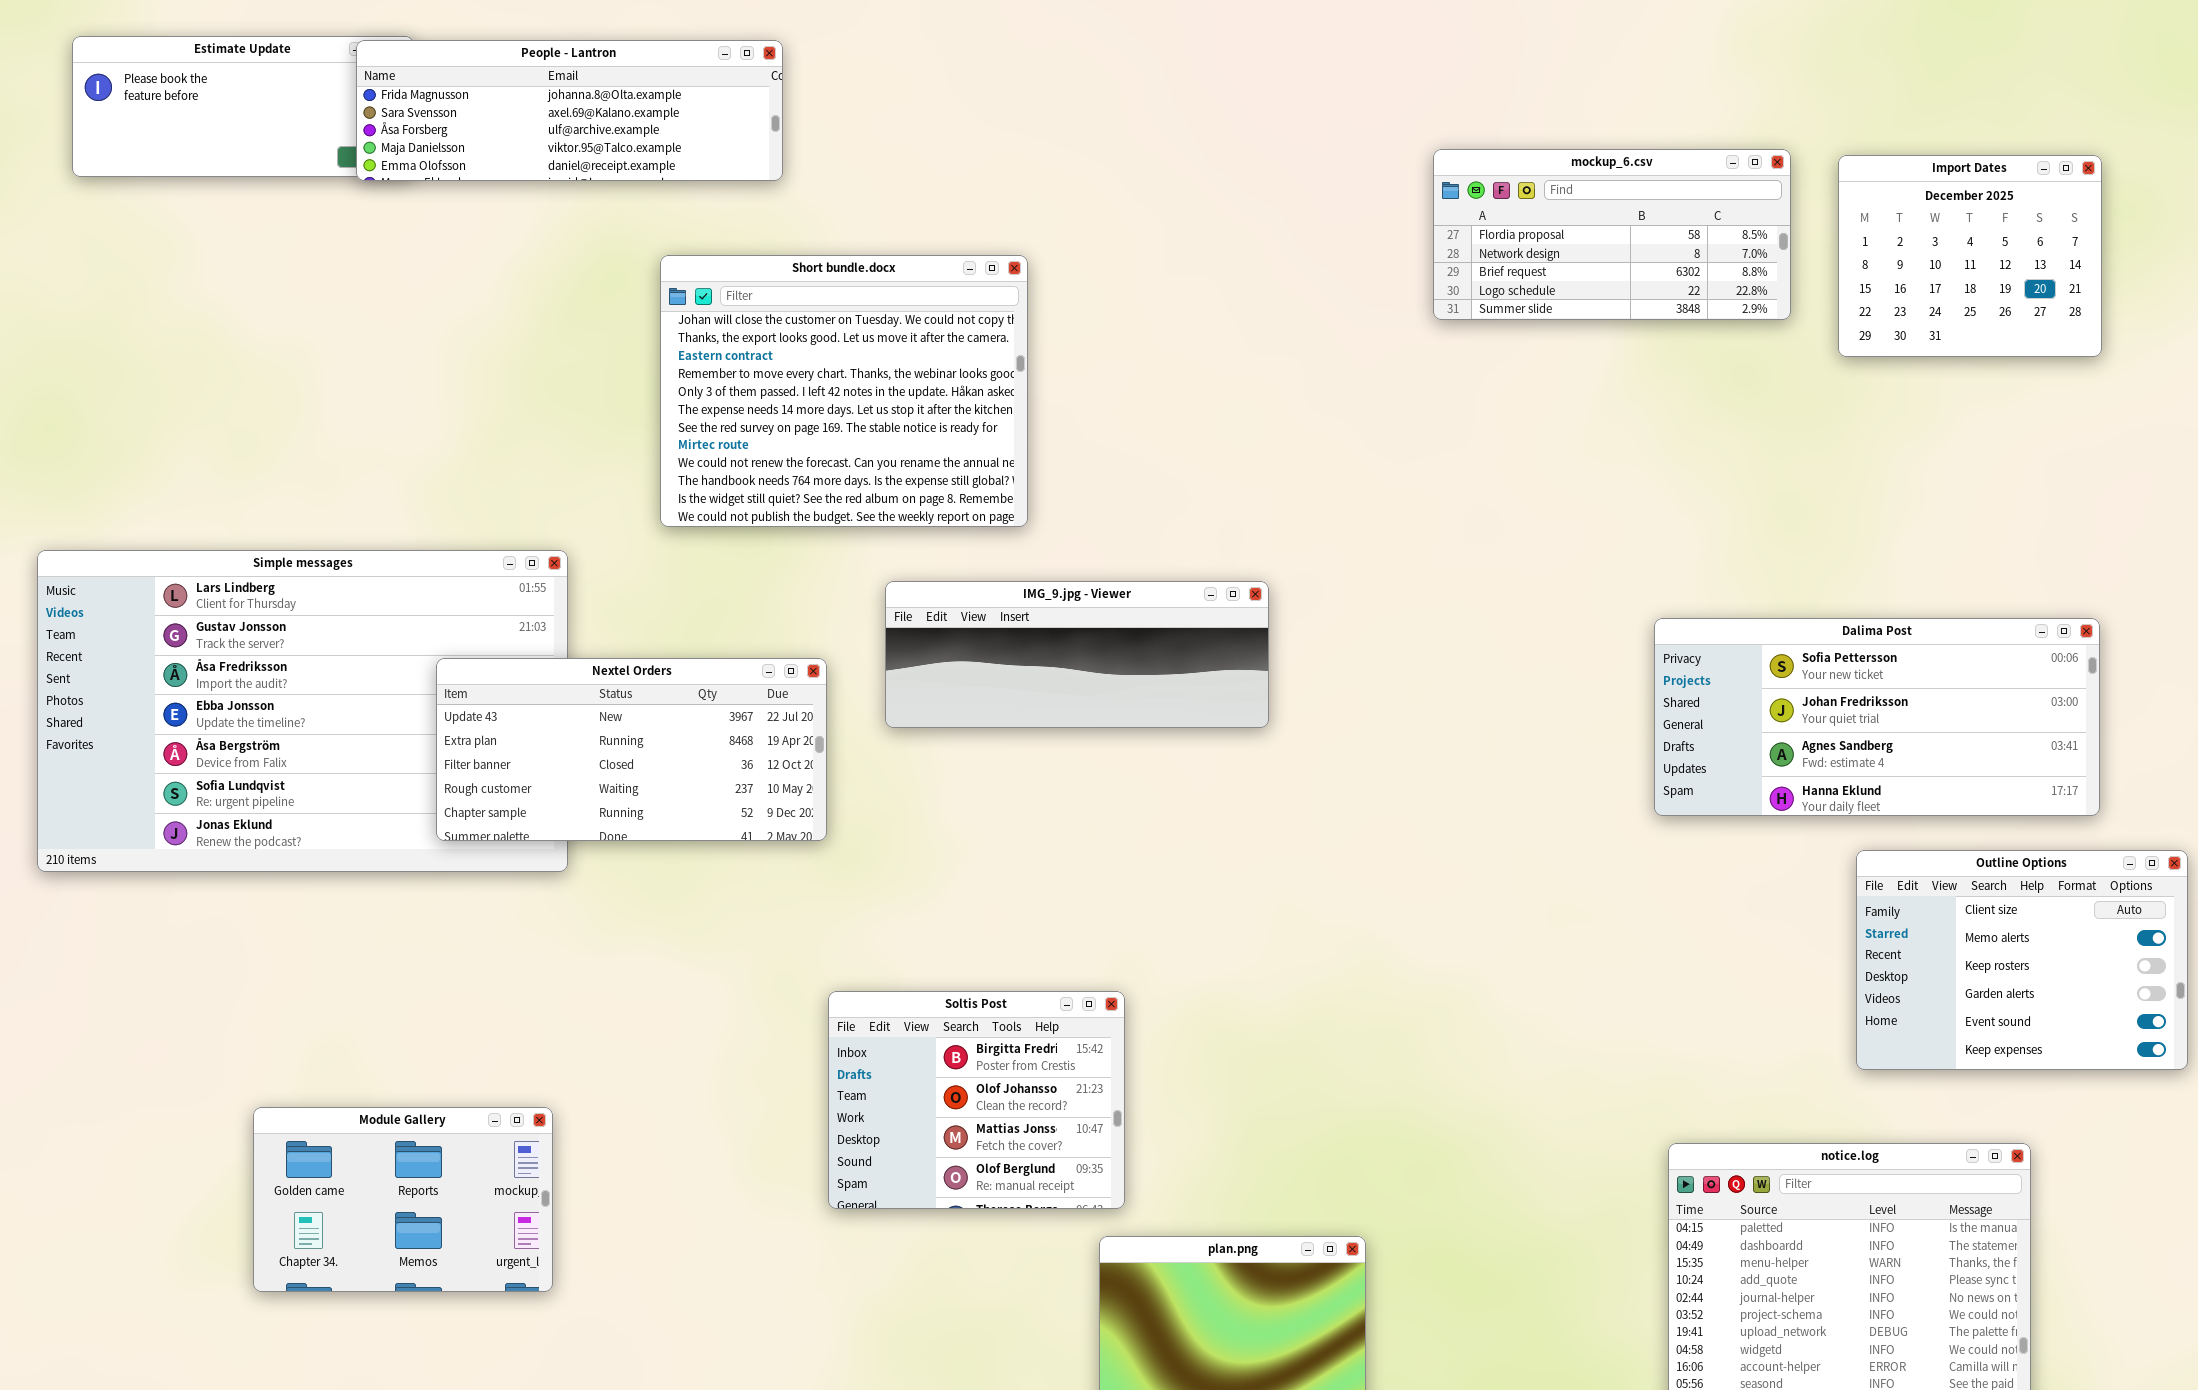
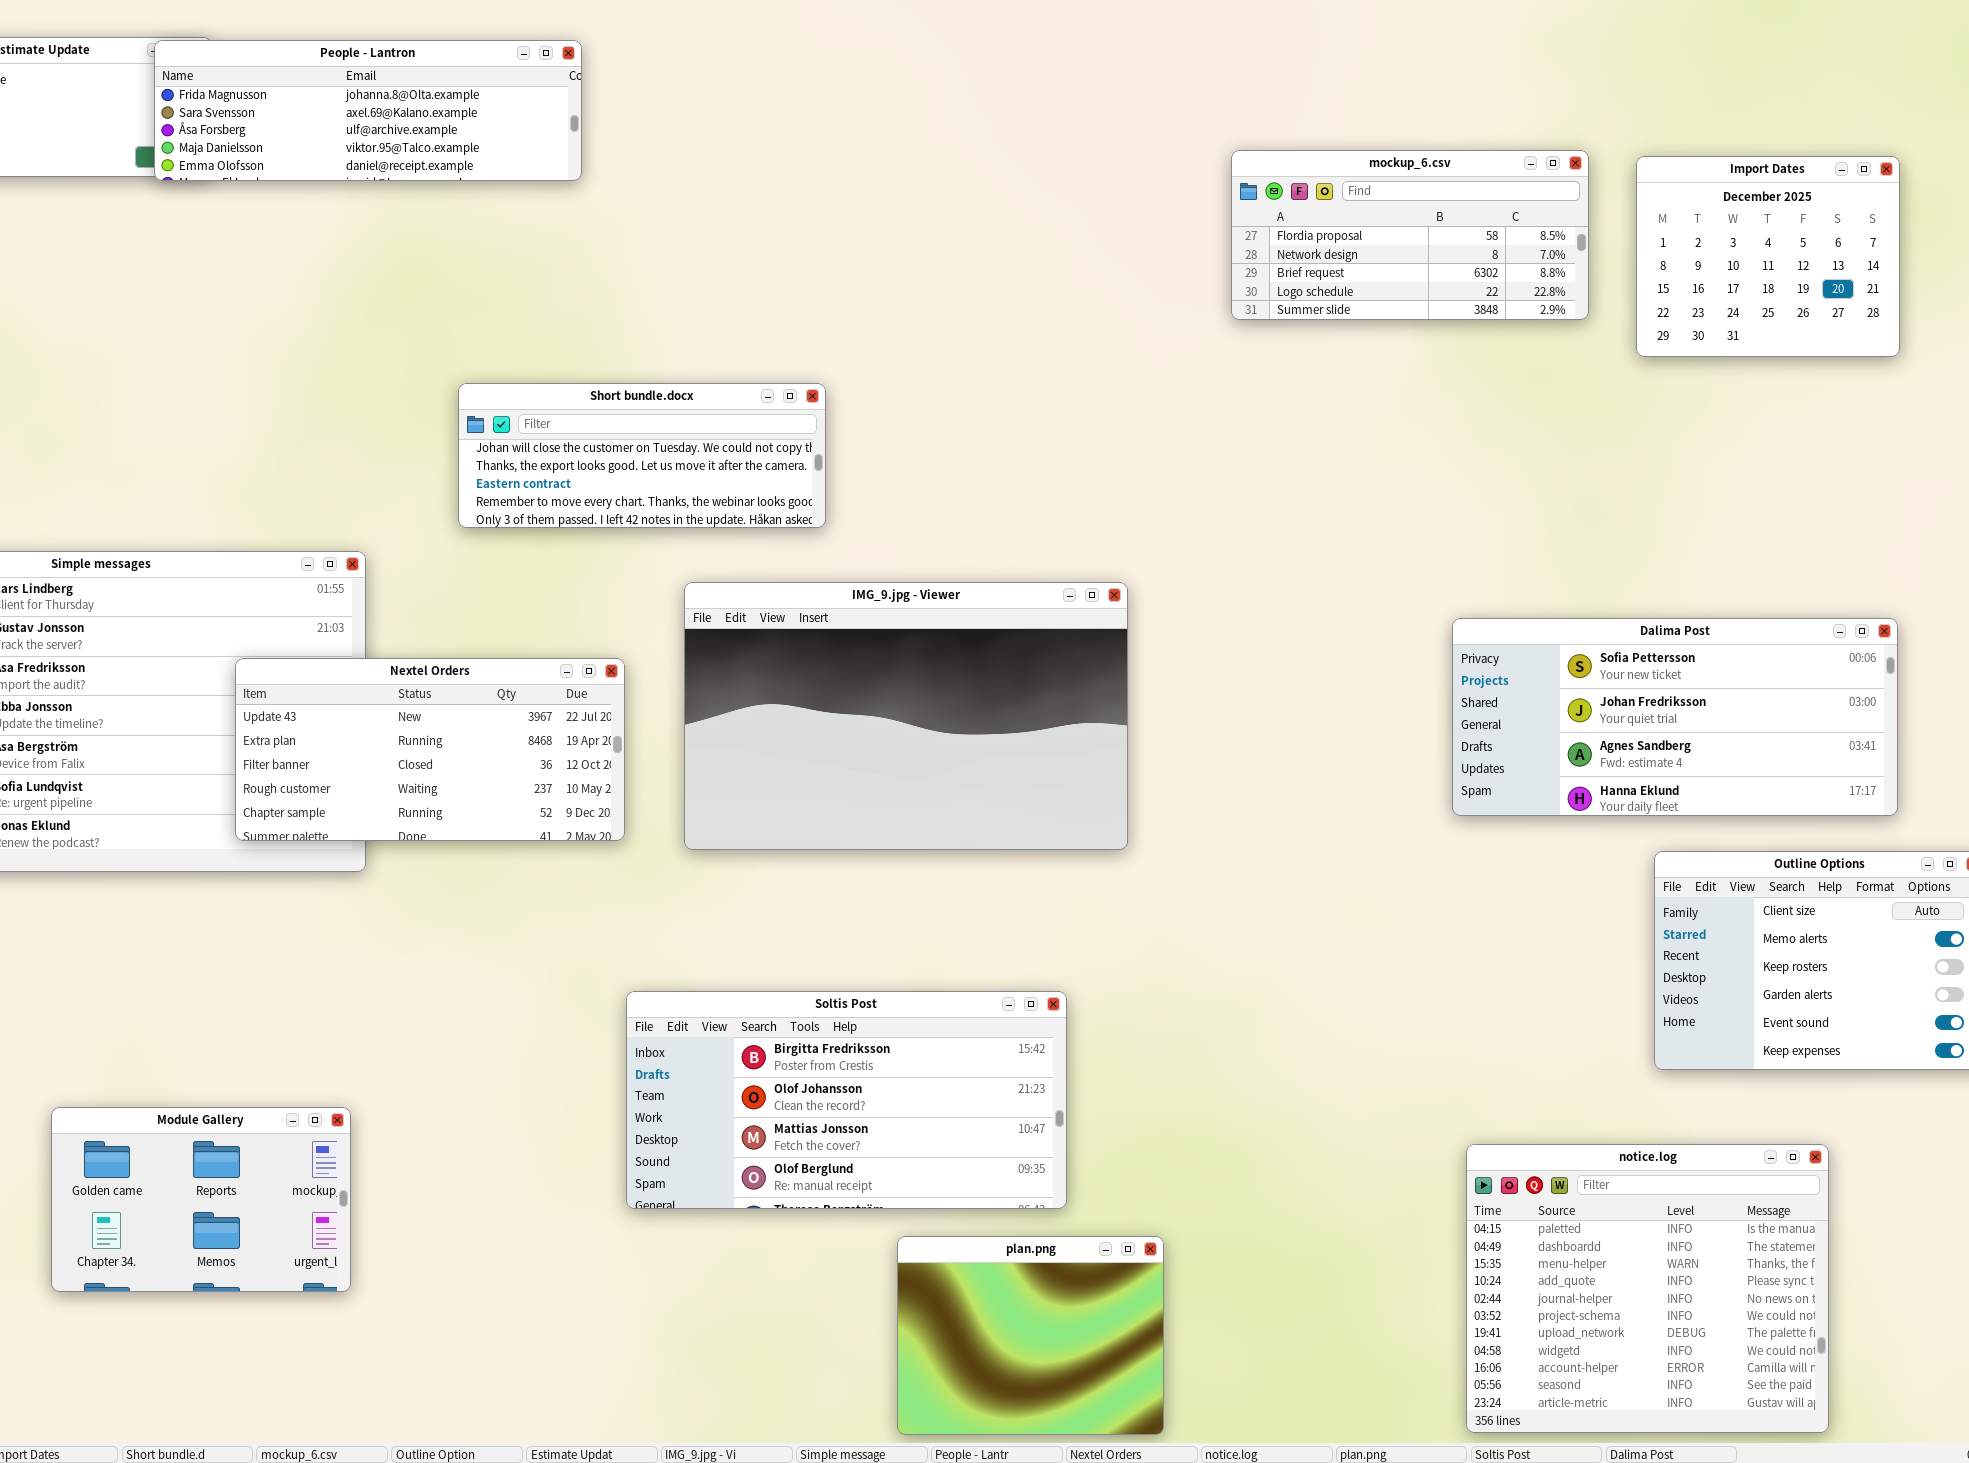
Short bundle.docx: [660,255,1028,527] -> [458,383,826,528], resized
IMG_9.jpg - Viewer: [885,581,1269,728] -> [684,582,1128,850], resized
Soltis Post: [828,991,1125,1209] -> [626,991,1067,1209], resized

